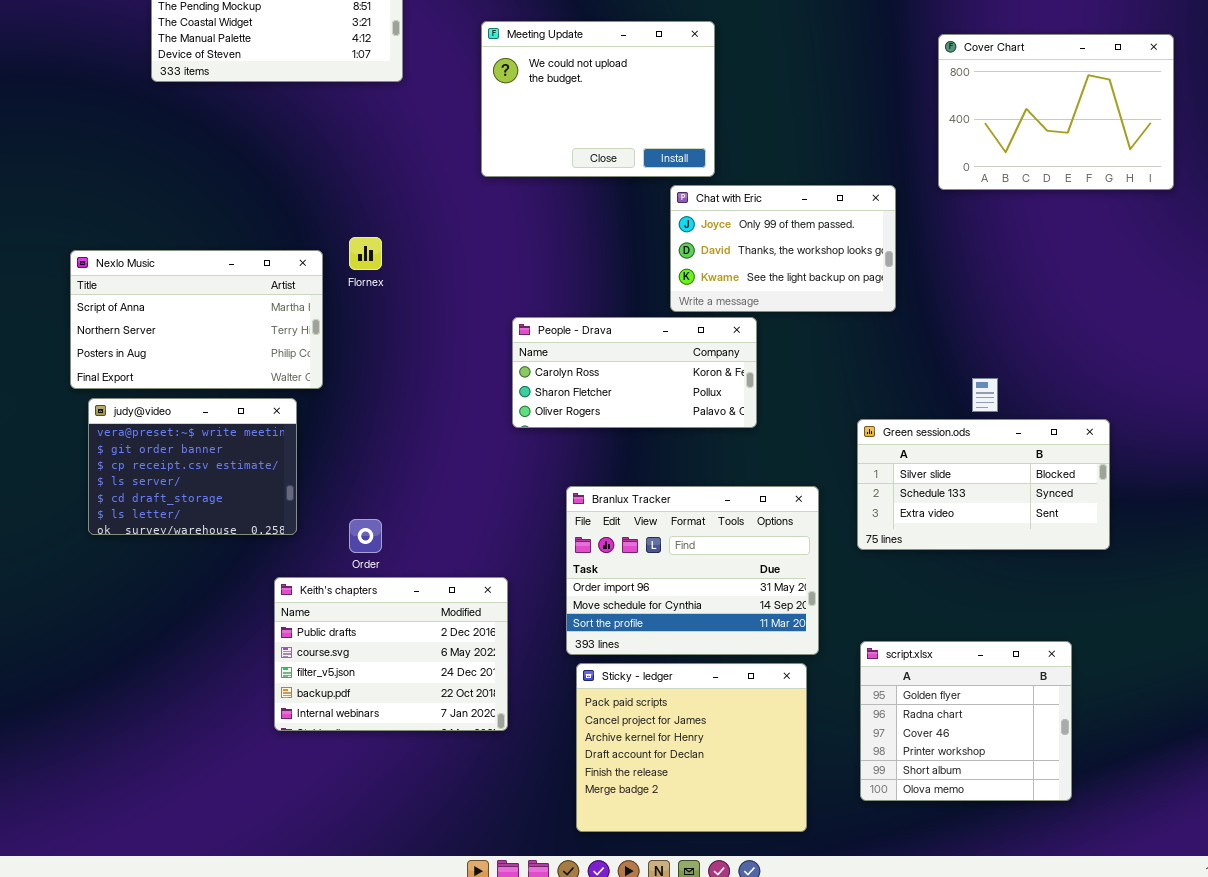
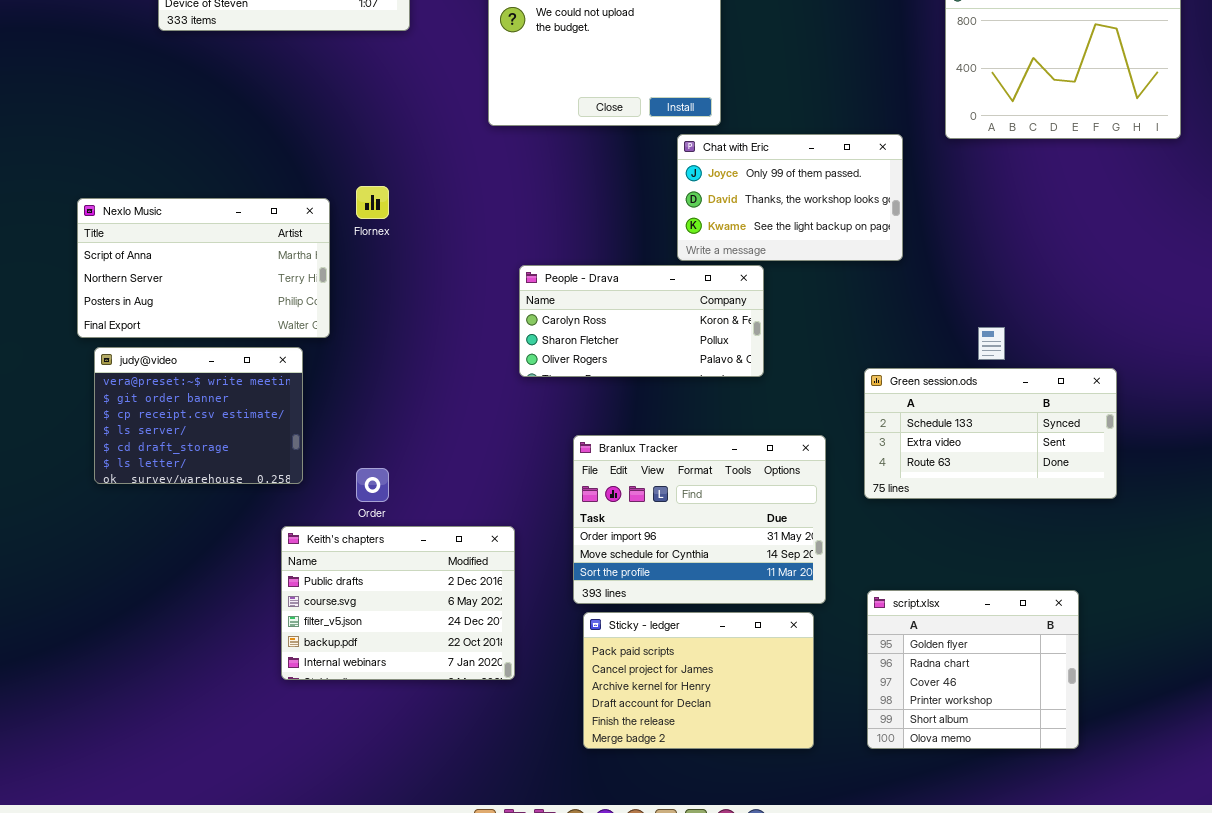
Green session.ods: [857,419,1110,550] -> [864,368,1117,499], scrolled down 1 row
Sticky - ledger: [576,663,807,832] -> [583,612,814,749], resized

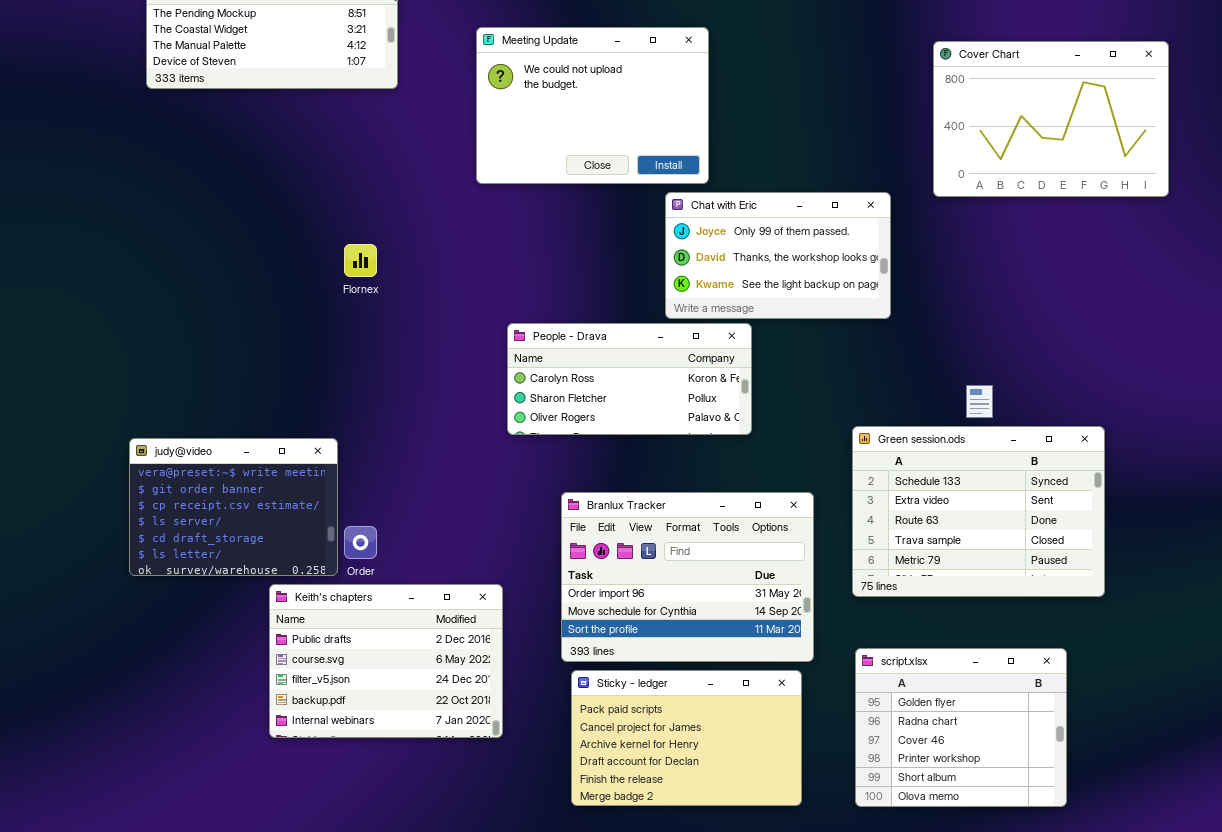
Nexlo Music: [77,198,330,338] -> none, closed
judy@video: [94,347,303,484] -> [129,438,338,576], moved
Green session.ods: [864,368,1117,499] -> [852,426,1105,597], resized

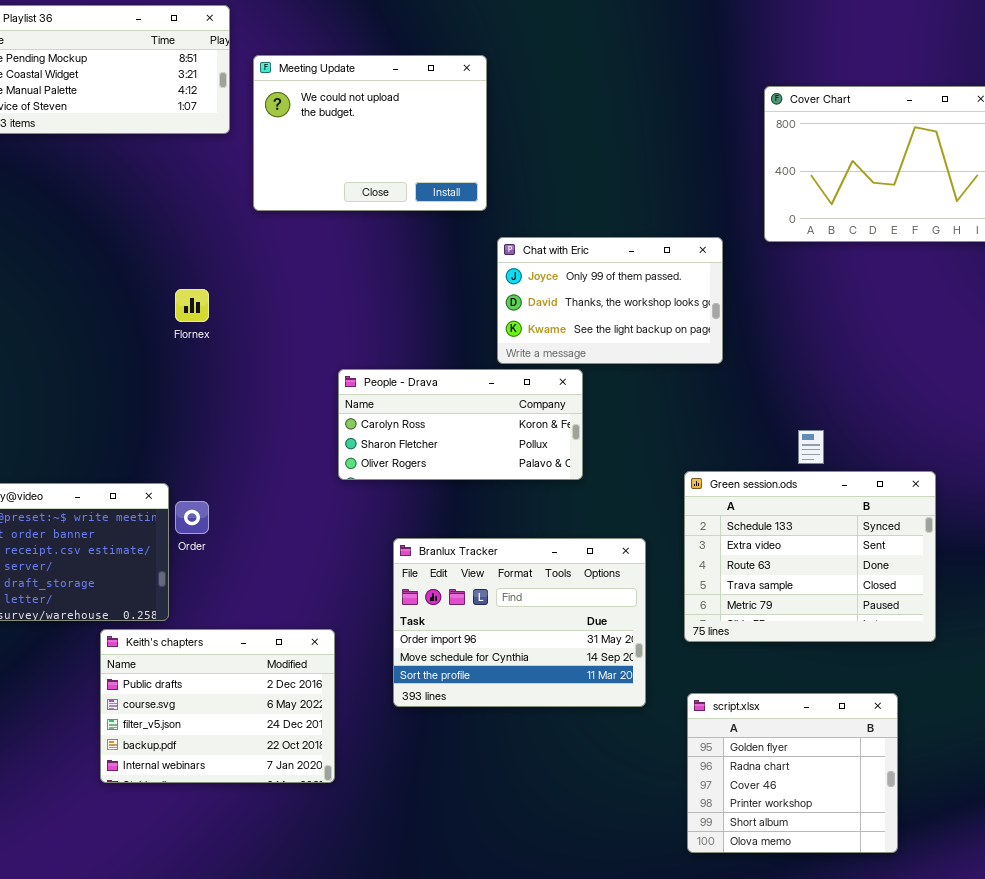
Meeting Update: [476,27,709,184] -> [253,55,487,211], moved
Order: [344,526,377,559] -> [175,501,209,534], moved
Sticky - ledger: [571,670,802,806] -> none, closed

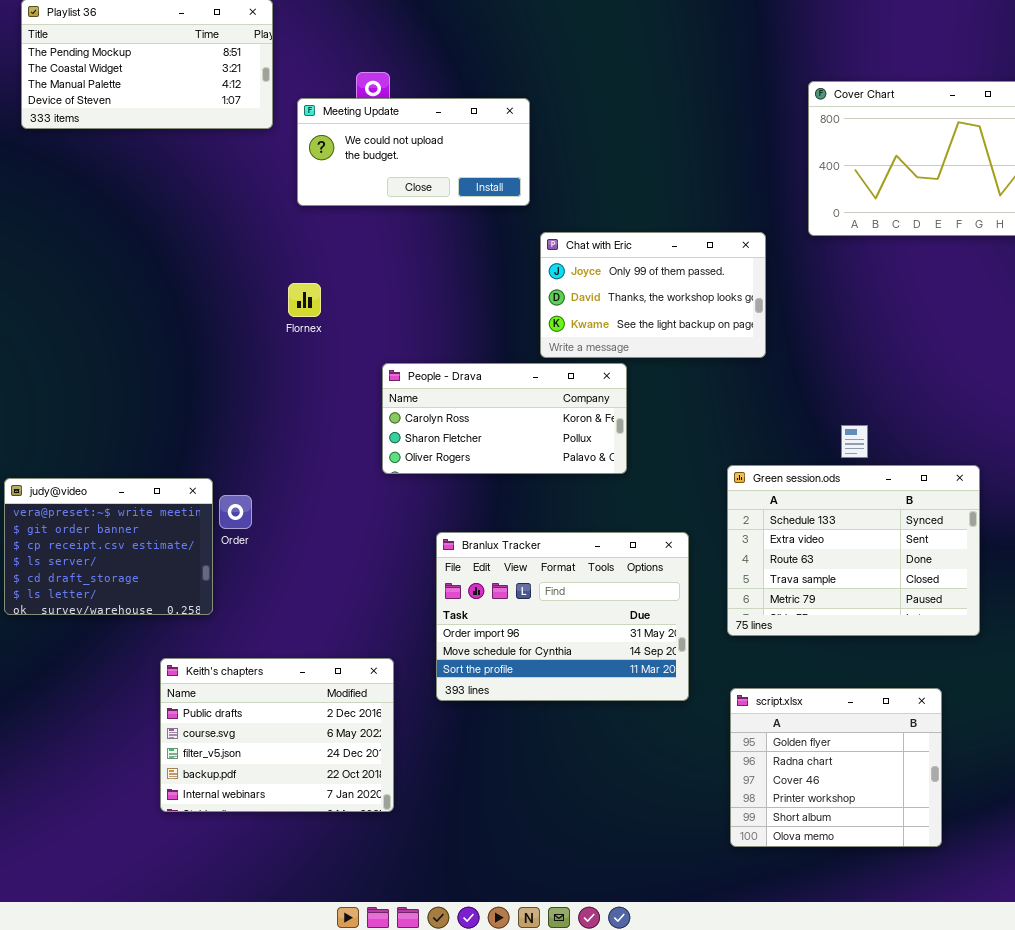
Meeting Update: [253,55,487,211] -> [297,98,530,206], resized
Flornex: [175,289,209,322] -> [288,283,321,317], moved
Keith's chapters: [100,629,335,783] -> [160,658,394,812], moved

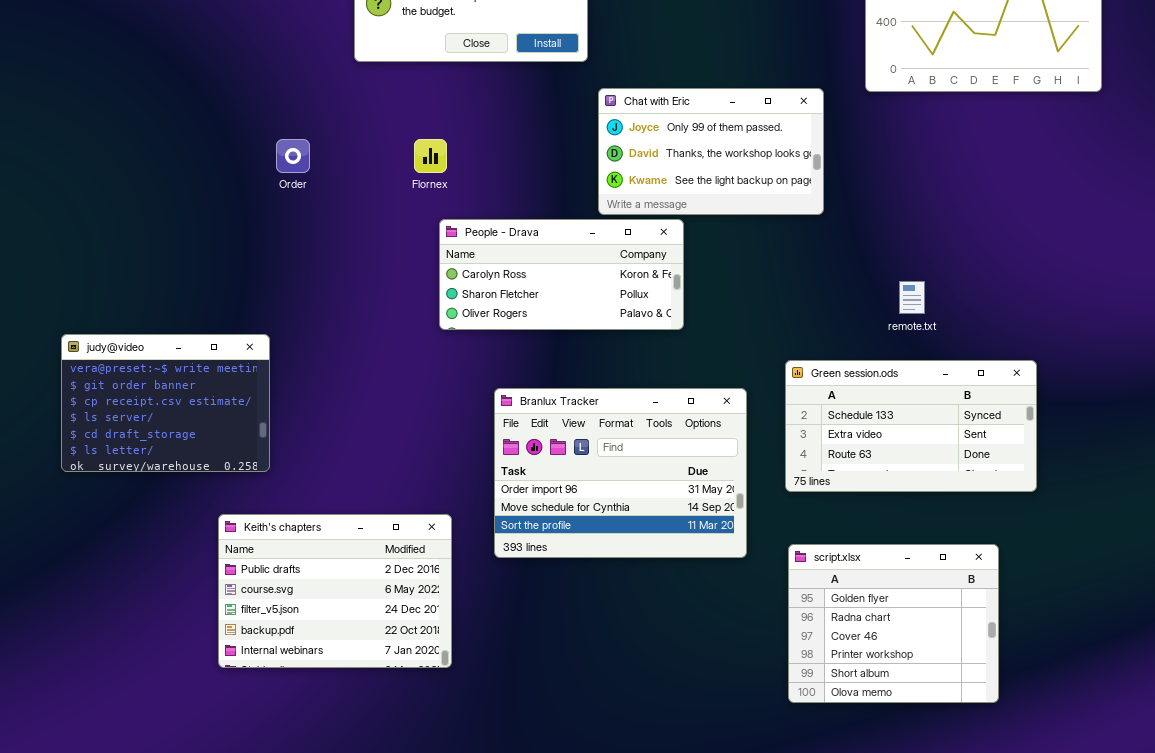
Flornex: [288,283,321,317] -> [414,139,447,173], moved
Green session.ods: [727,465,980,636] -> [785,360,1037,492], resized
Order: [219,495,252,529] -> [276,139,310,173], moved

